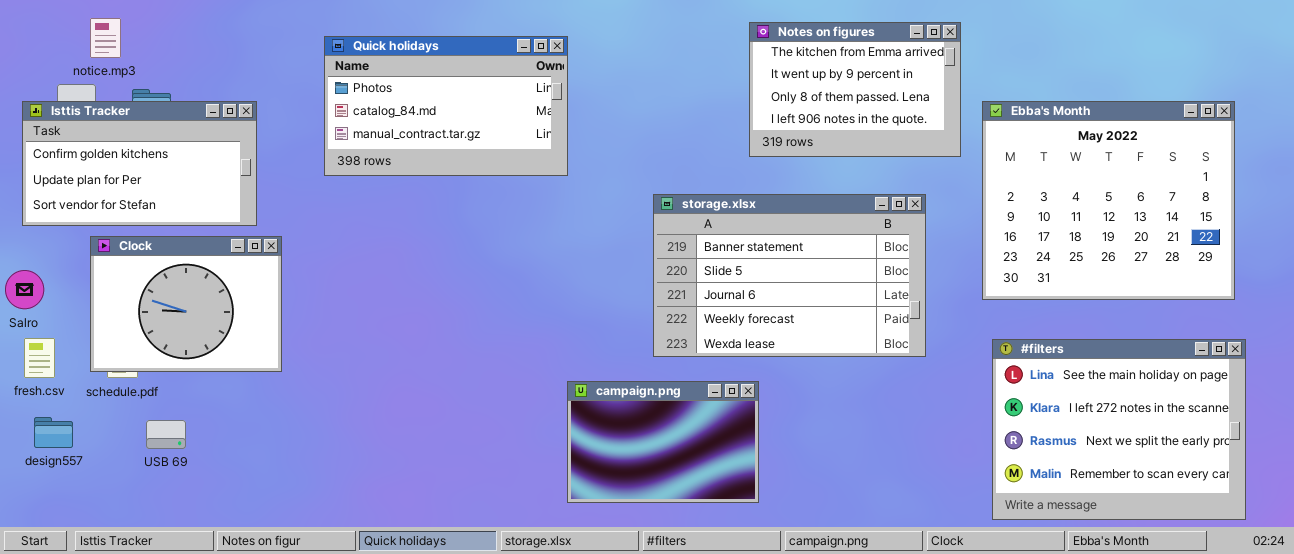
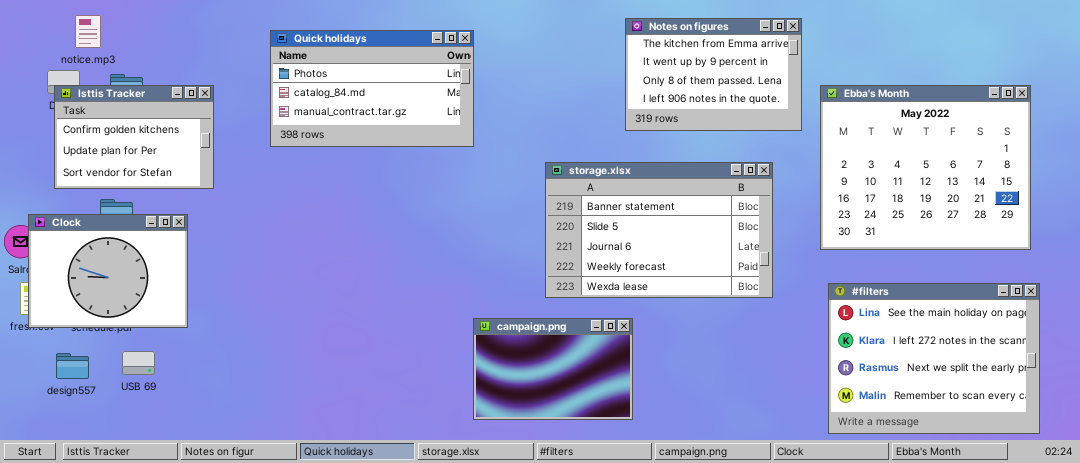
Isttis Tracker: [22,101,257,226] -> [54,85,214,189], resized
Clock: [90,236,282,372] -> [28,214,188,328], moved
design557: [34,417,73,448] -> [56,353,89,379], moved

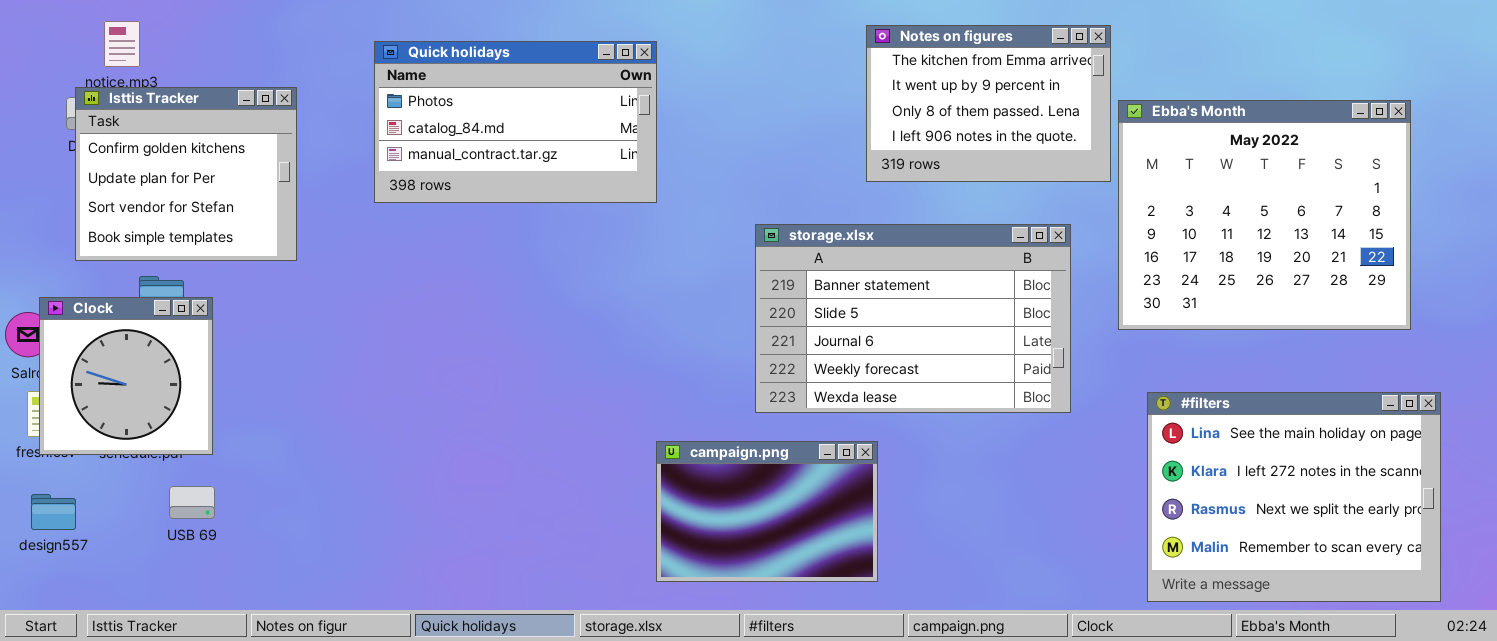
Isttis Tracker: [54,85,214,189] -> [75,87,297,261], resized
Ebba's Month: [820,85,1031,250] -> [1118,100,1411,330], moved
Clock: [28,214,188,328] -> [39,297,213,455], resized
design557: [56,353,89,379] -> [31,494,76,530], moved

